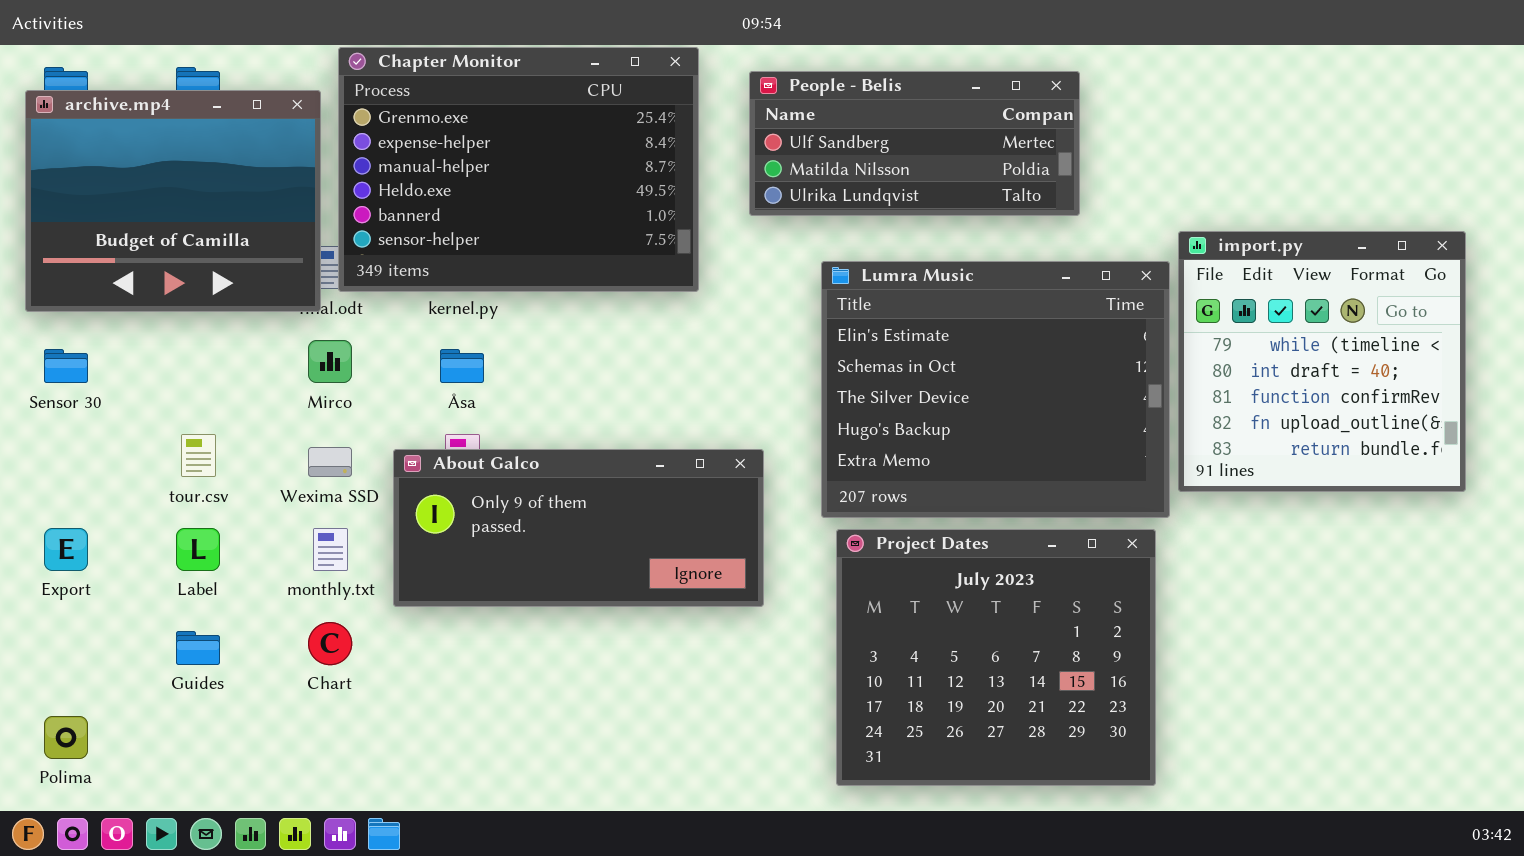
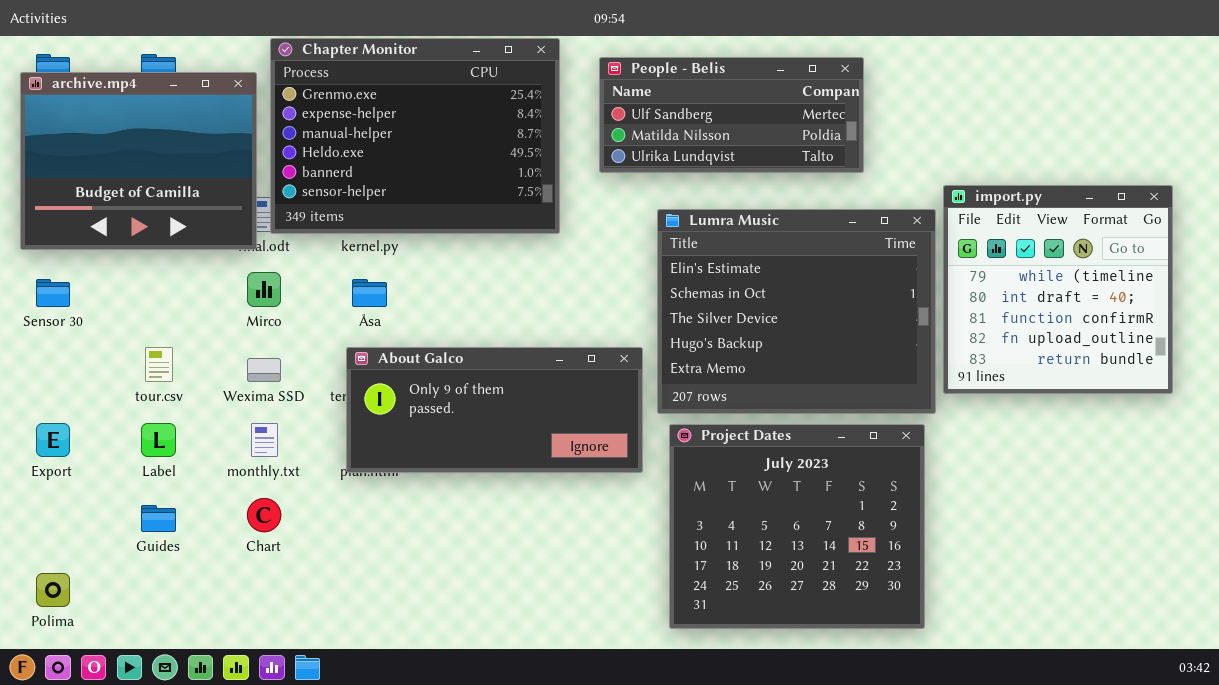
About Galco: [393,449,764,607] -> [346,347,643,473], moved

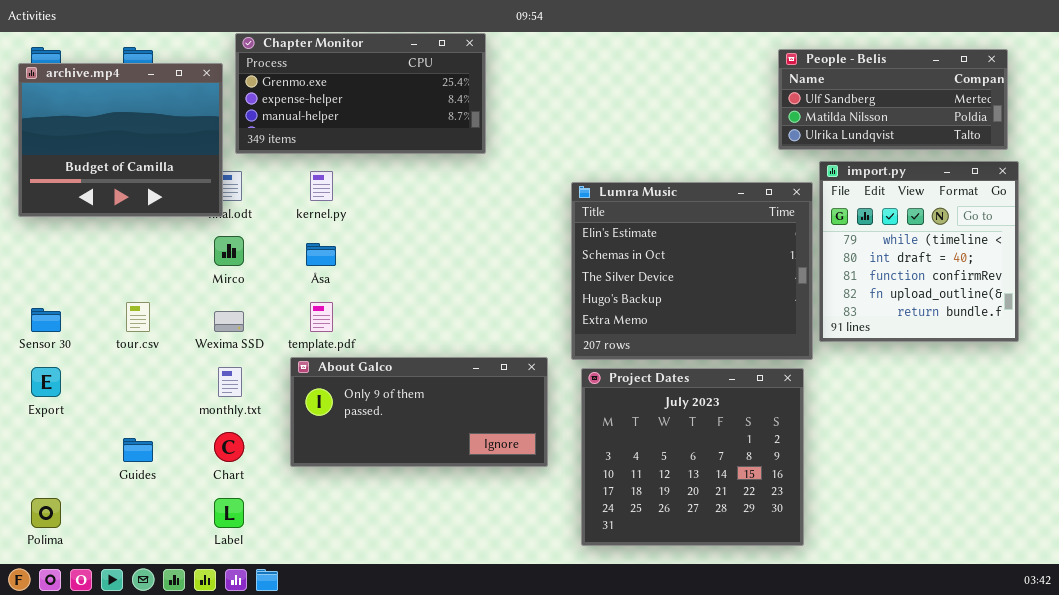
Chapter Monitor: [270,38,560,234] -> [235,33,486,154], resized
People - Belis: [599,57,864,173] -> [778,49,1008,150], moved
Sensor 30: [36,279,70,307] -> [31,308,61,332], moved
About Galco: [346,347,643,473] -> [290,357,548,467], moved
Label: [141,423,176,457] -> [214,498,244,528], moved

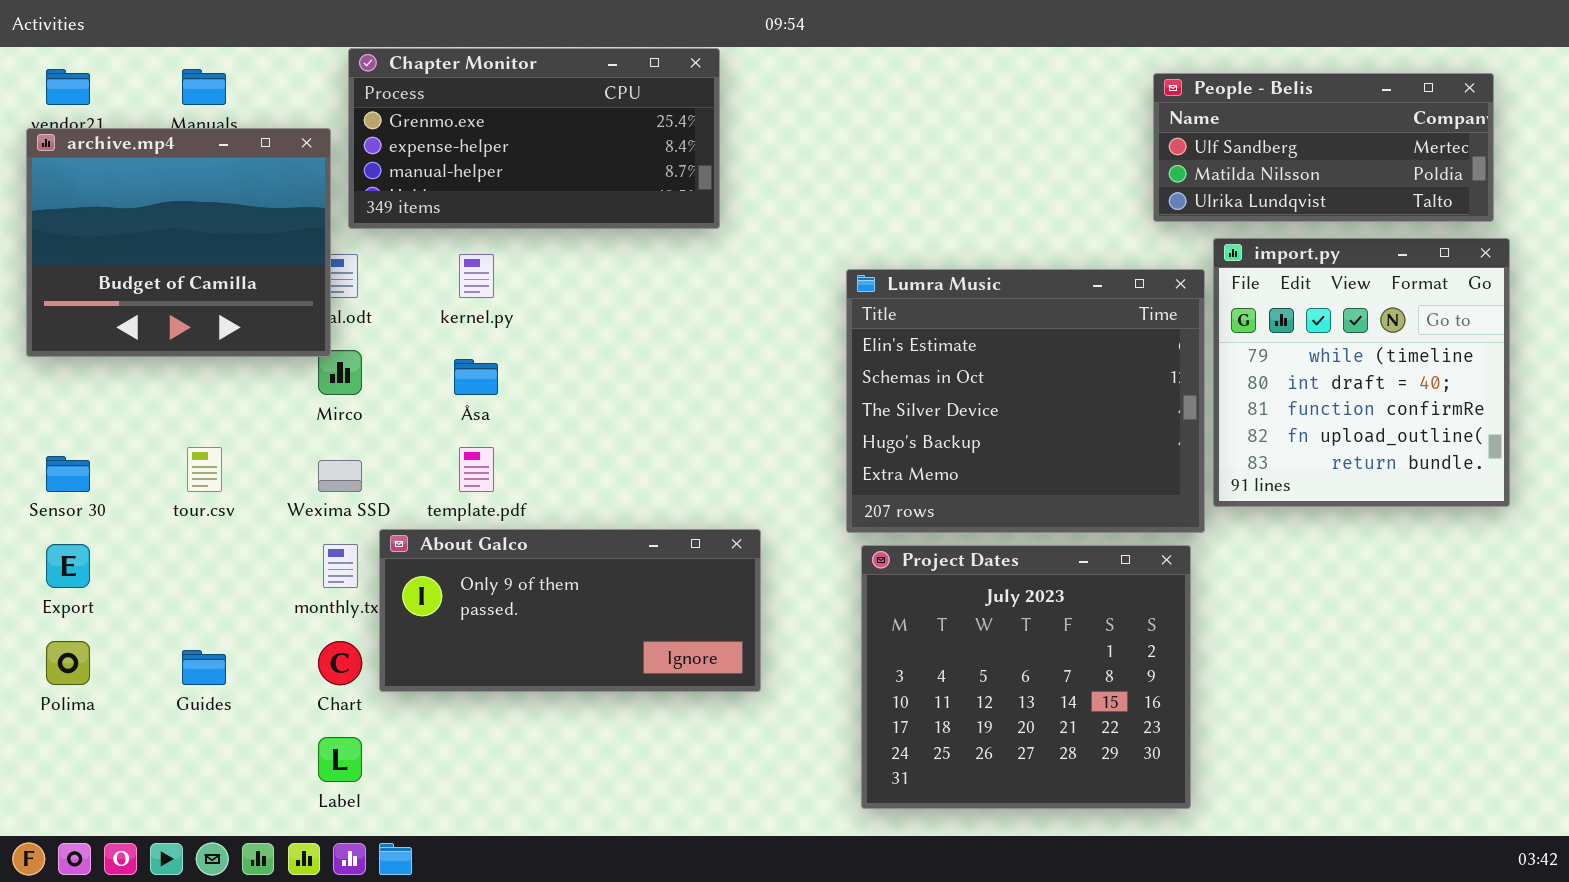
archive.mp4: [18,63,223,217] -> [26,128,331,357], moved
About Galco: [290,357,548,467] -> [379,529,761,692], moved
Polima: [31,498,61,528] -> [46,641,90,685], moved

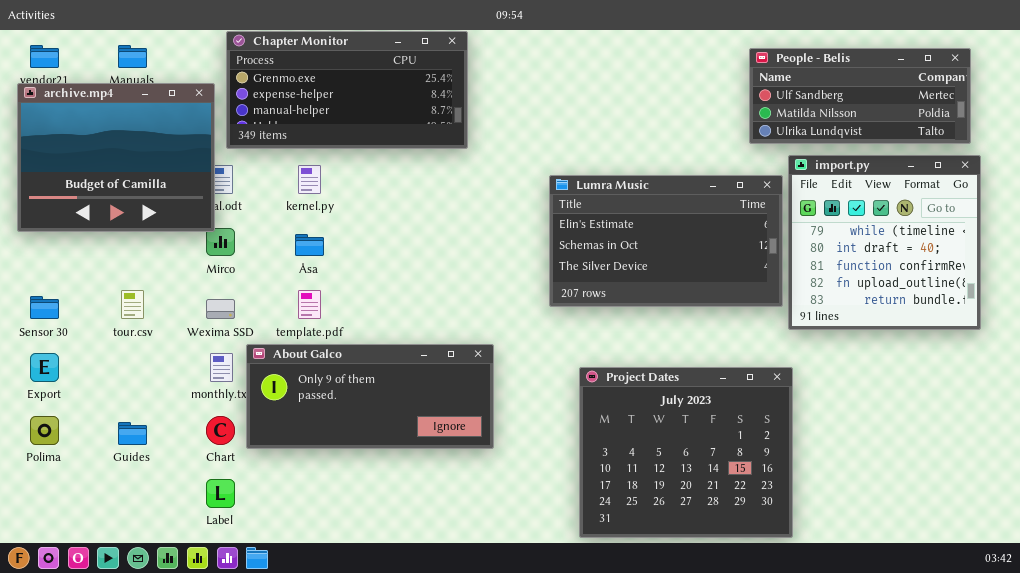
Lumra Music: [846,269,1205,533] -> [549,175,783,307], resized
Project Dates: [861,545,1191,809] -> [579,367,793,538], moved

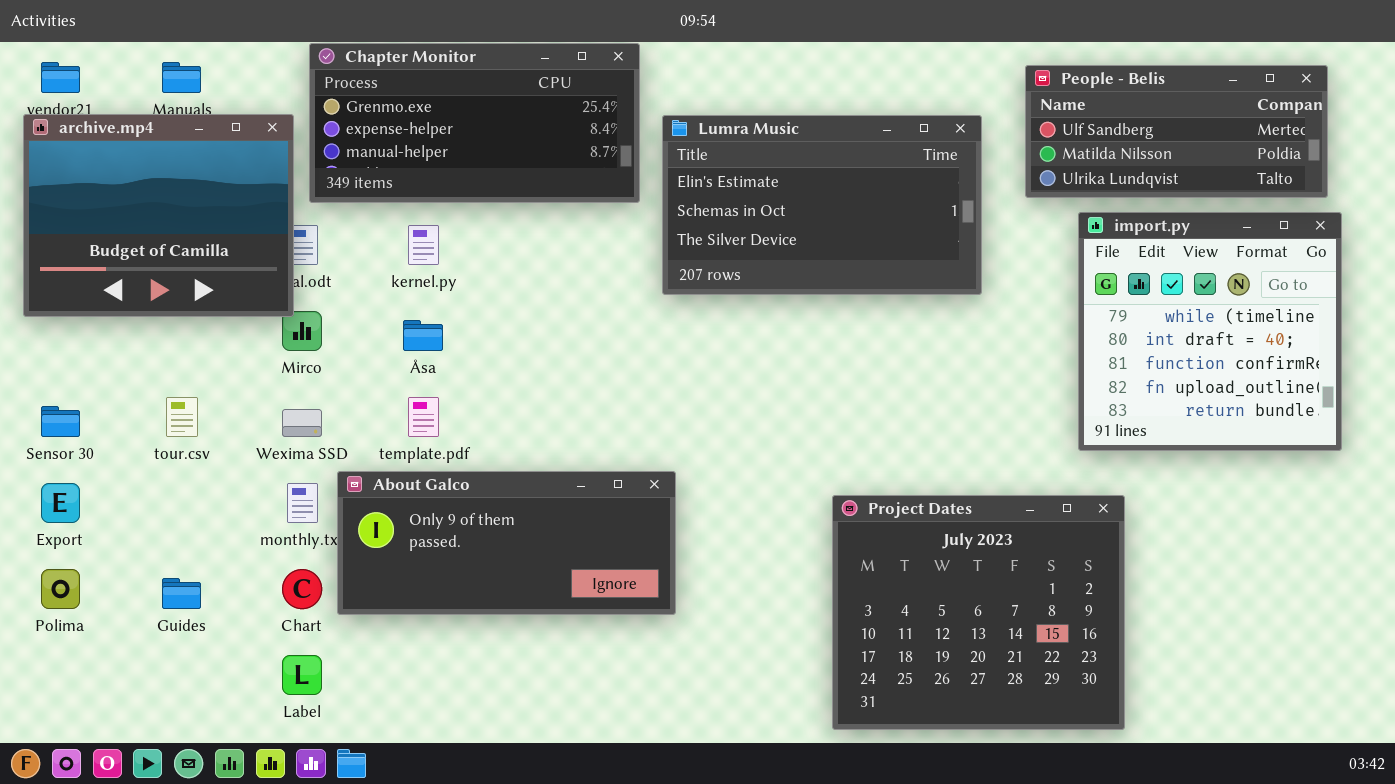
Lumra Music: [549,175,783,307] -> [662,115,982,295], moved
Project Dates: [579,367,793,538] -> [832,495,1125,730], moved

